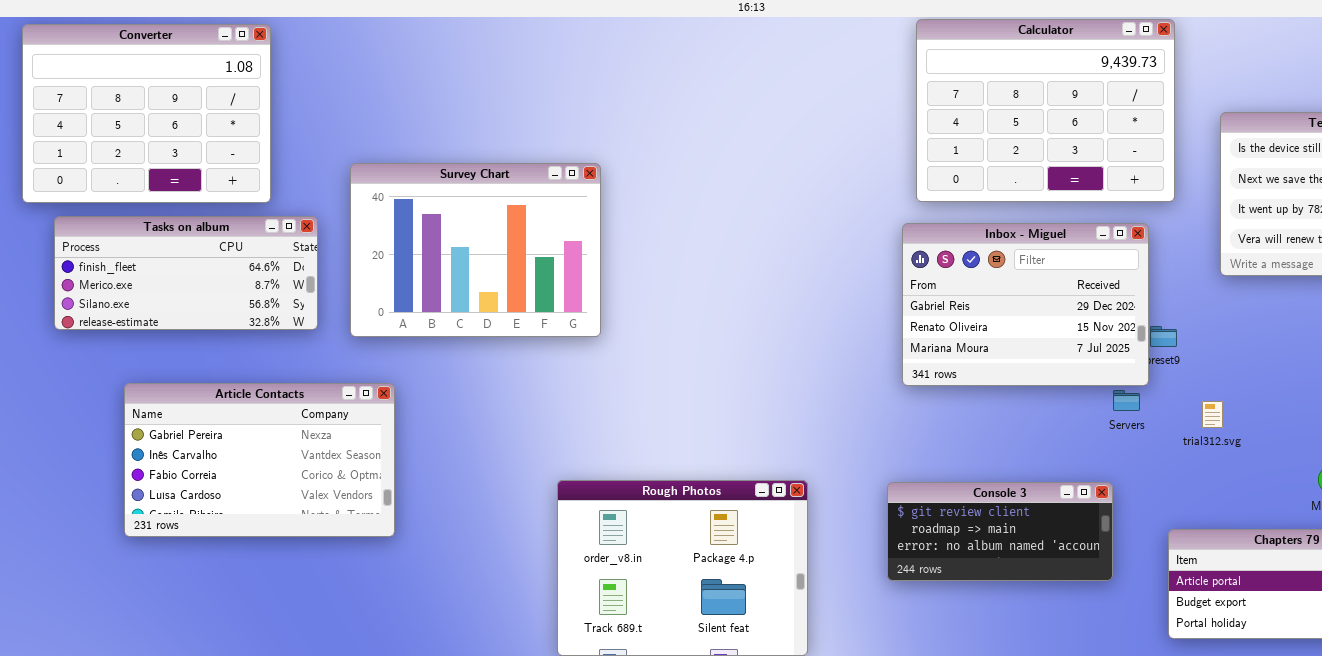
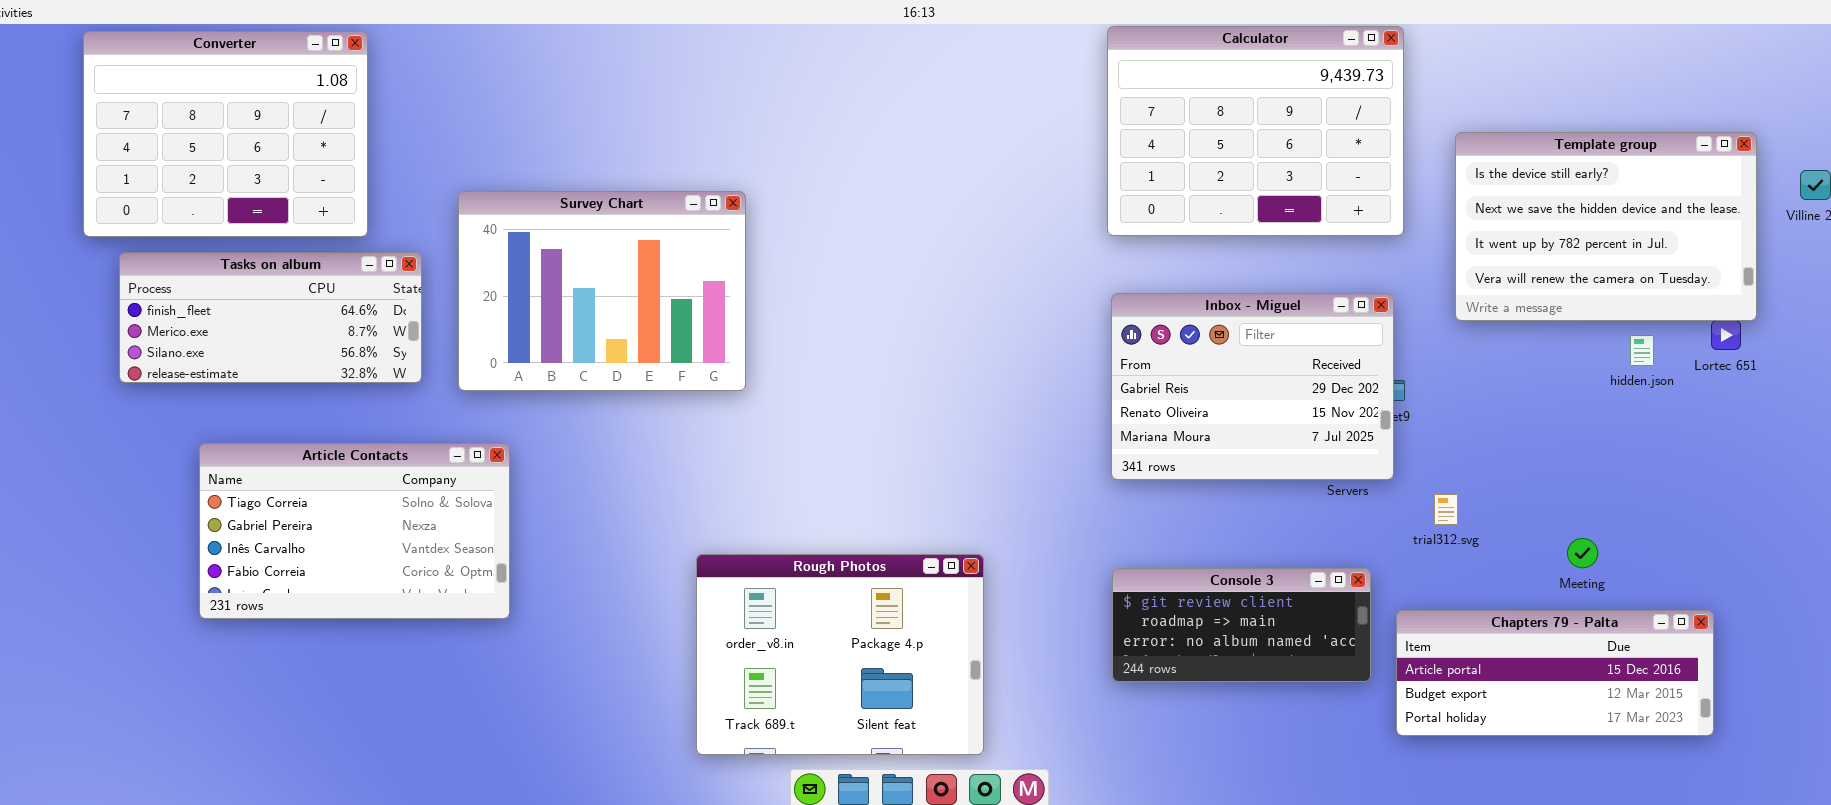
Inbox - Miguel: [902,223,1149,386] -> [1111,293,1394,480], moved
Article Contacts: [124,383,395,537] -> [199,443,510,619], scrolled up 1 row
trial312.svg: [1202,401,1223,428] -> [1434,494,1458,525], moved
Console 3: [887,482,1113,581] -> [1112,568,1371,682], moved

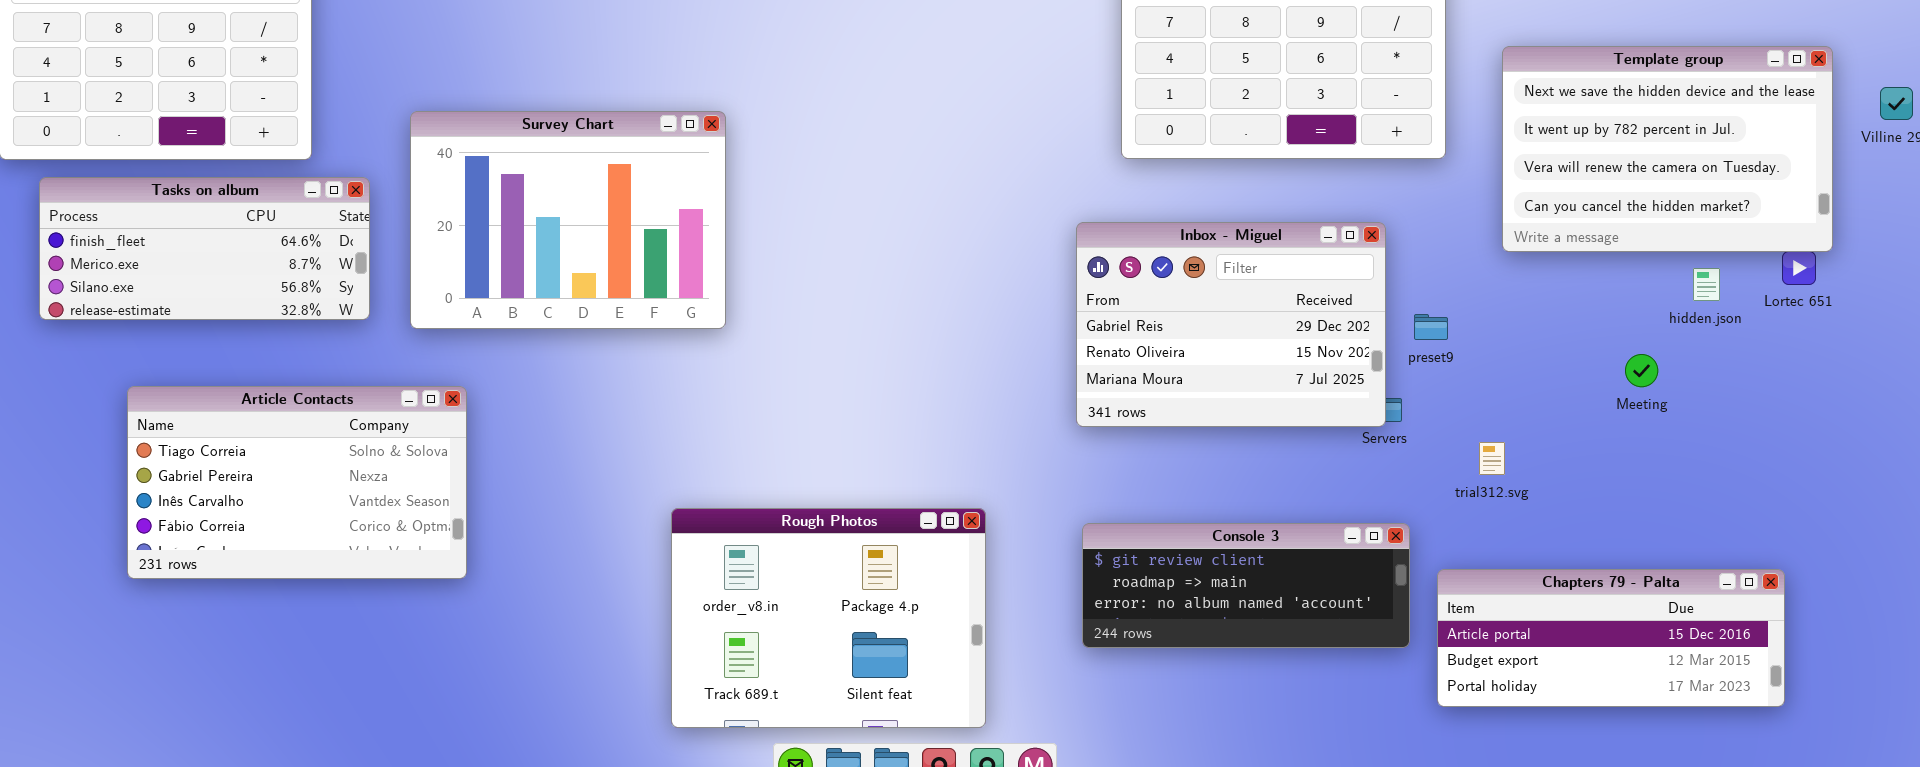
Template group: [1455,132,1757,321] -> [1502,46,1833,252], scrolled down 1 row
Inbox - Miguel: [1111,293,1394,480] -> [1076,222,1386,427], moved
Meeting: [1567,538,1598,568] -> [1625,354,1658,387], moved
Console 3: [1112,568,1371,682] -> [1082,523,1410,648], resized

